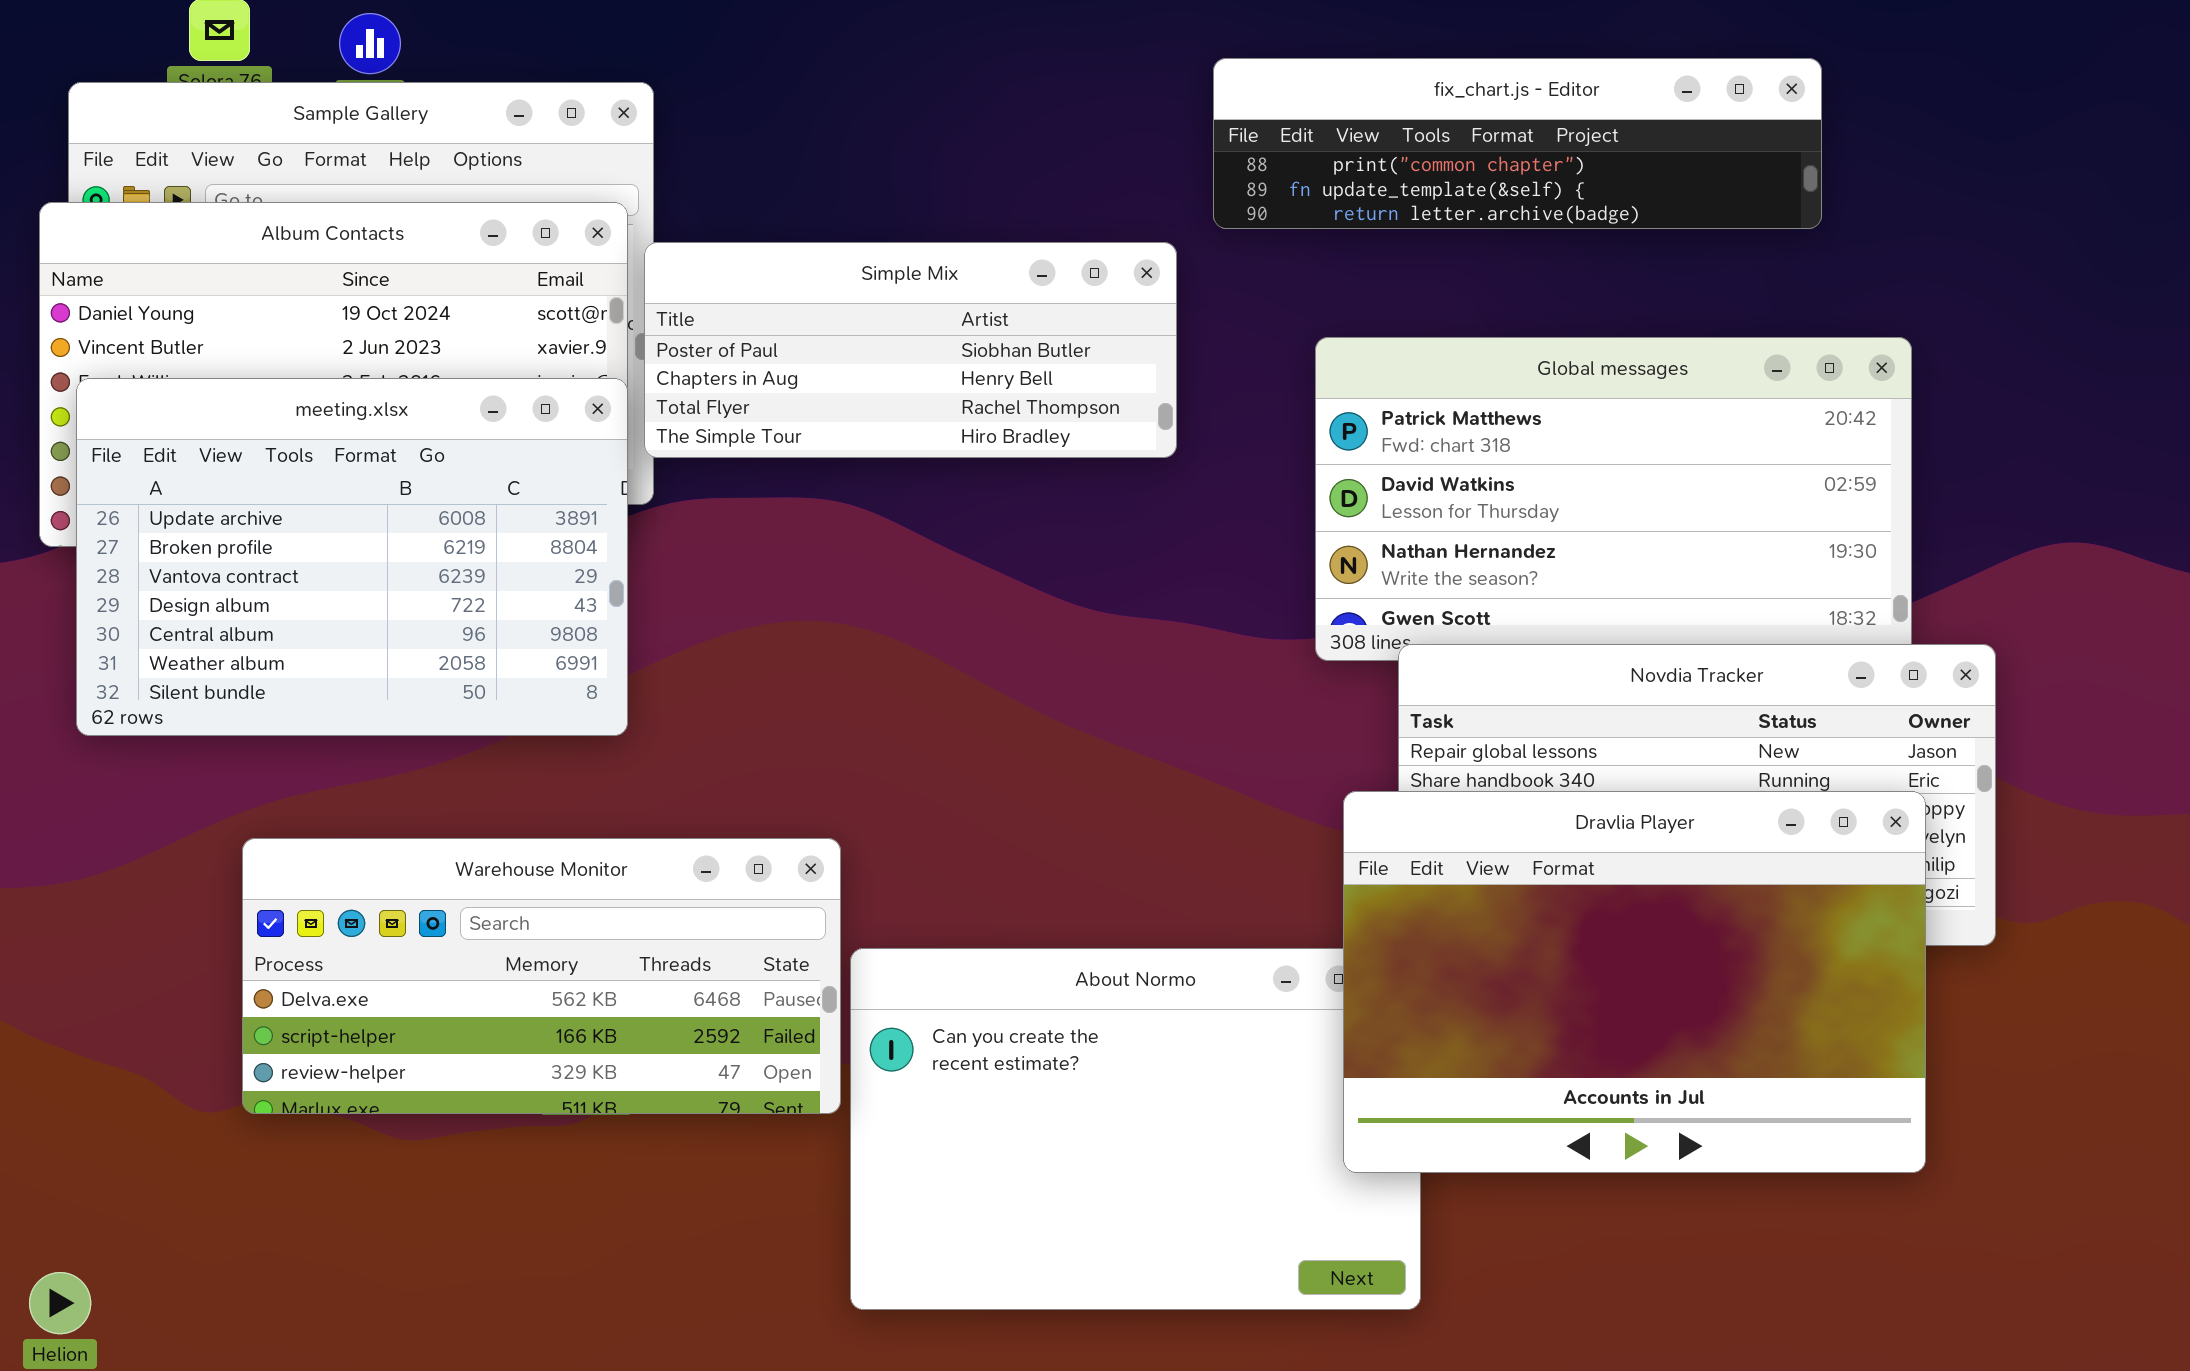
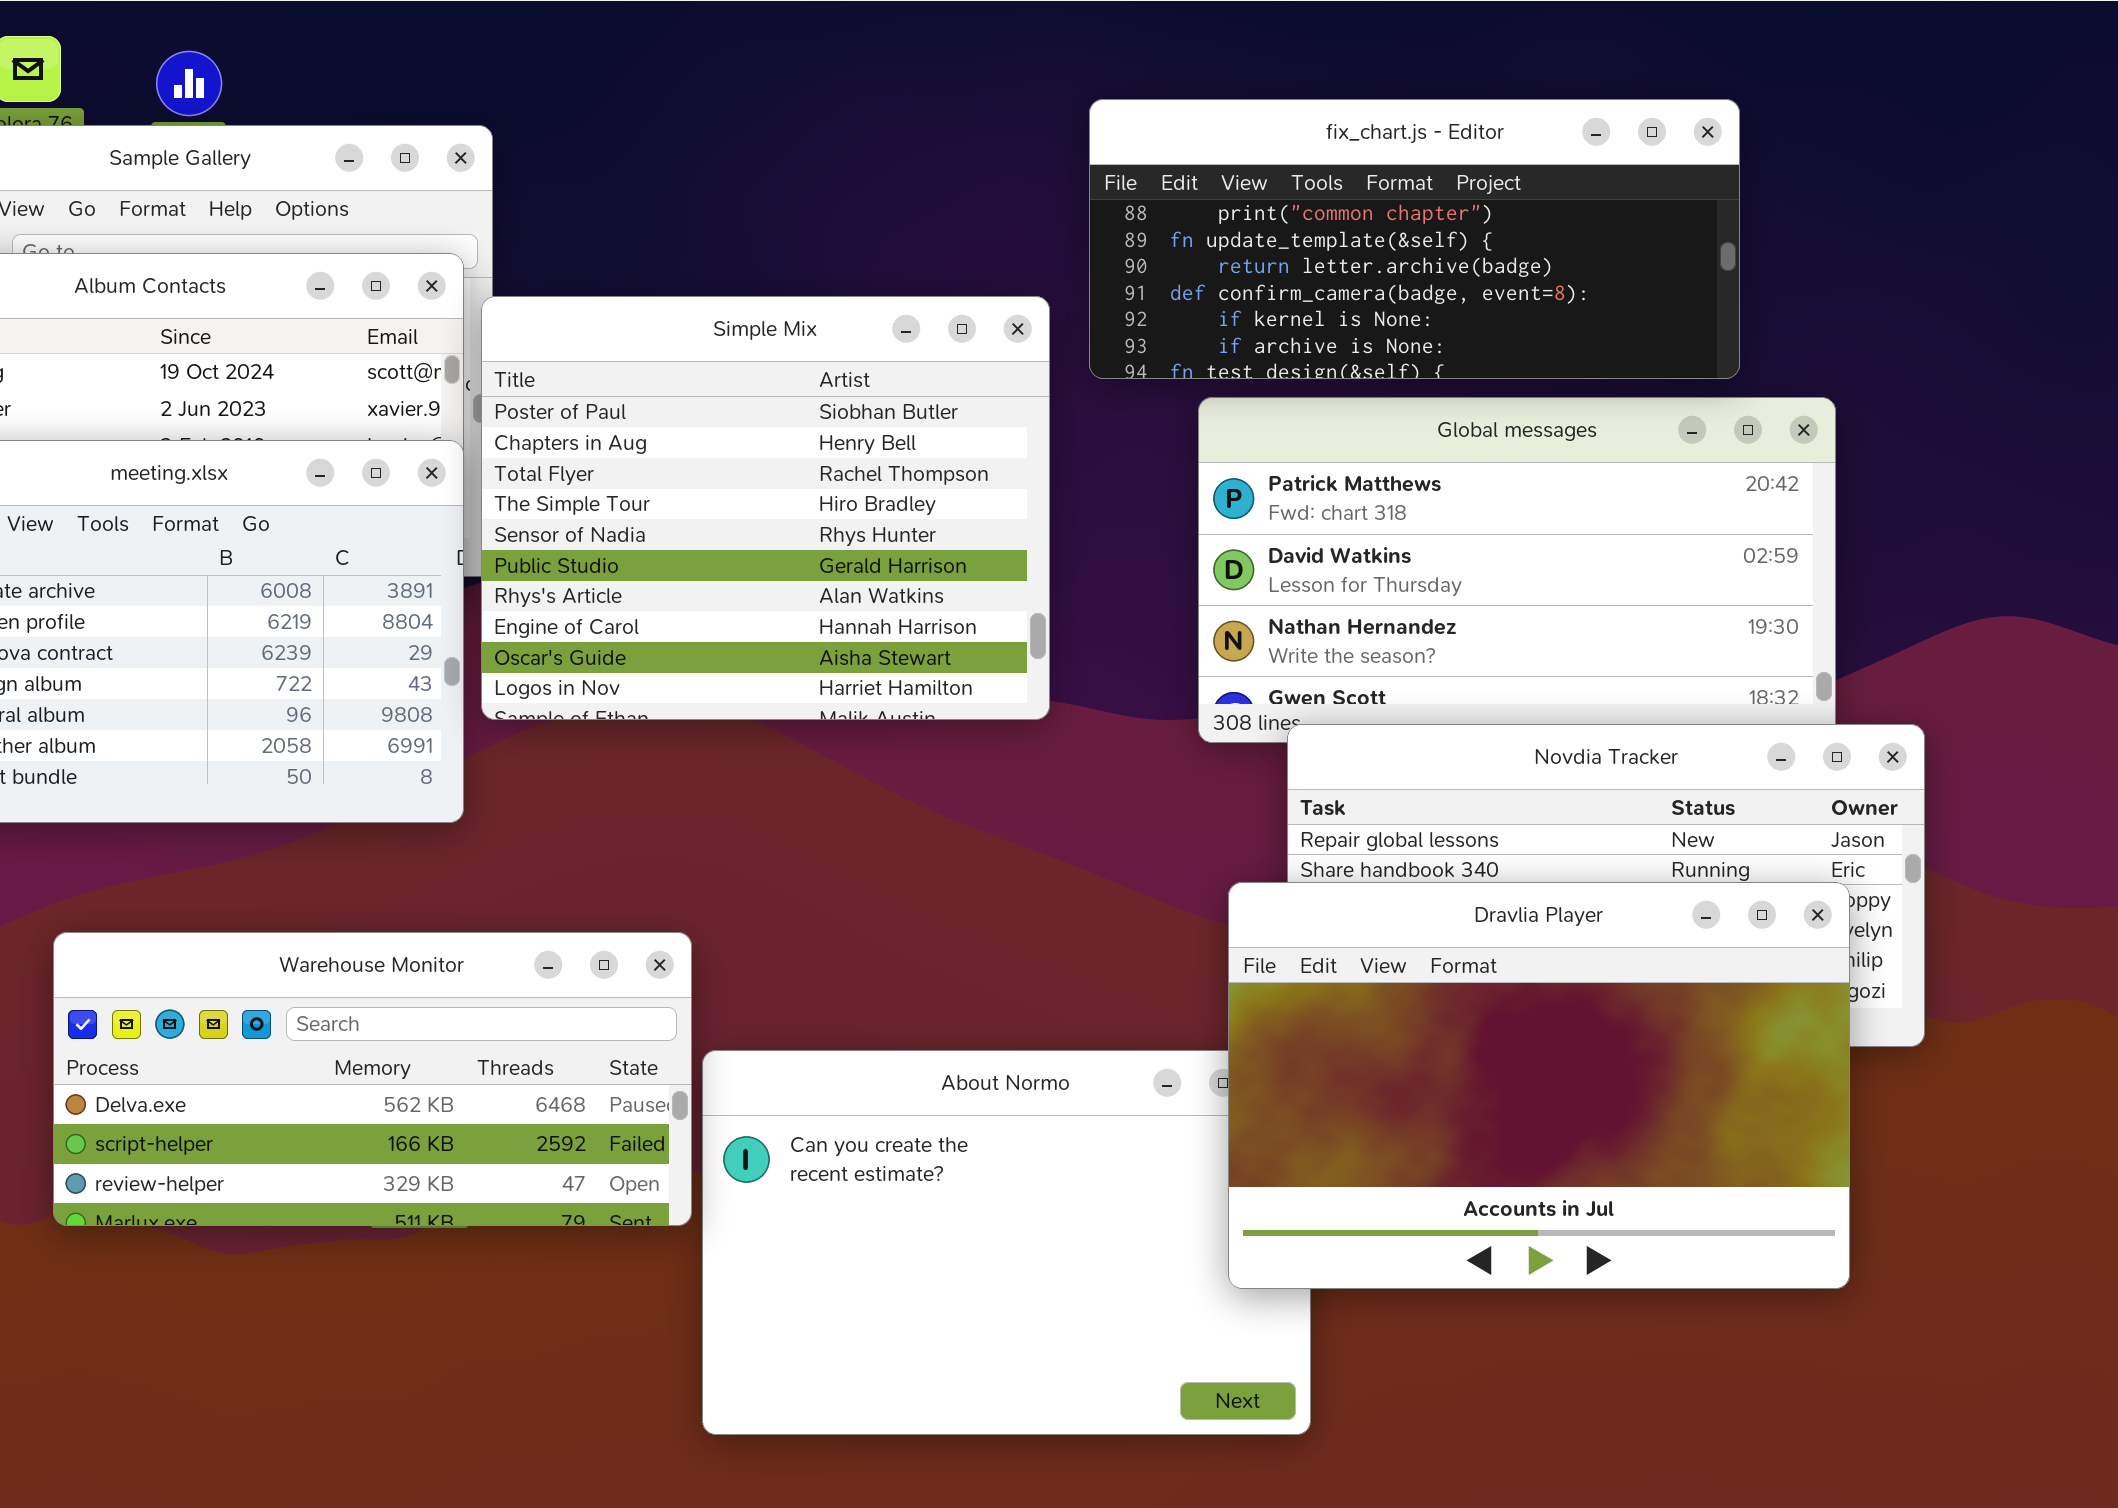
fix_chart.js - Editor: [1213,58,1822,229] -> [1089,99,1740,379], resized
Simple Mix: [644,242,1177,458] -> [481,296,1050,720], resized

